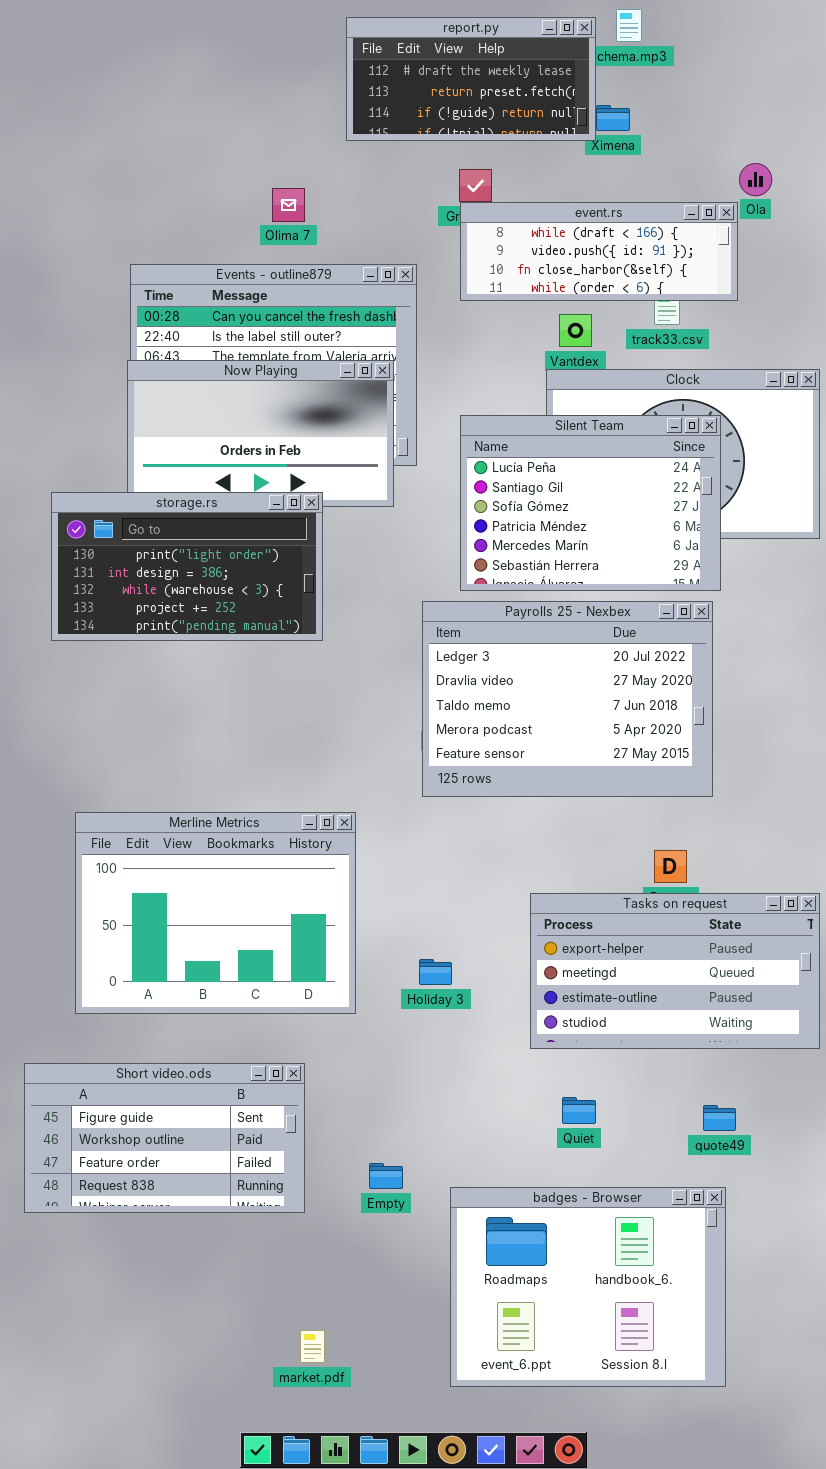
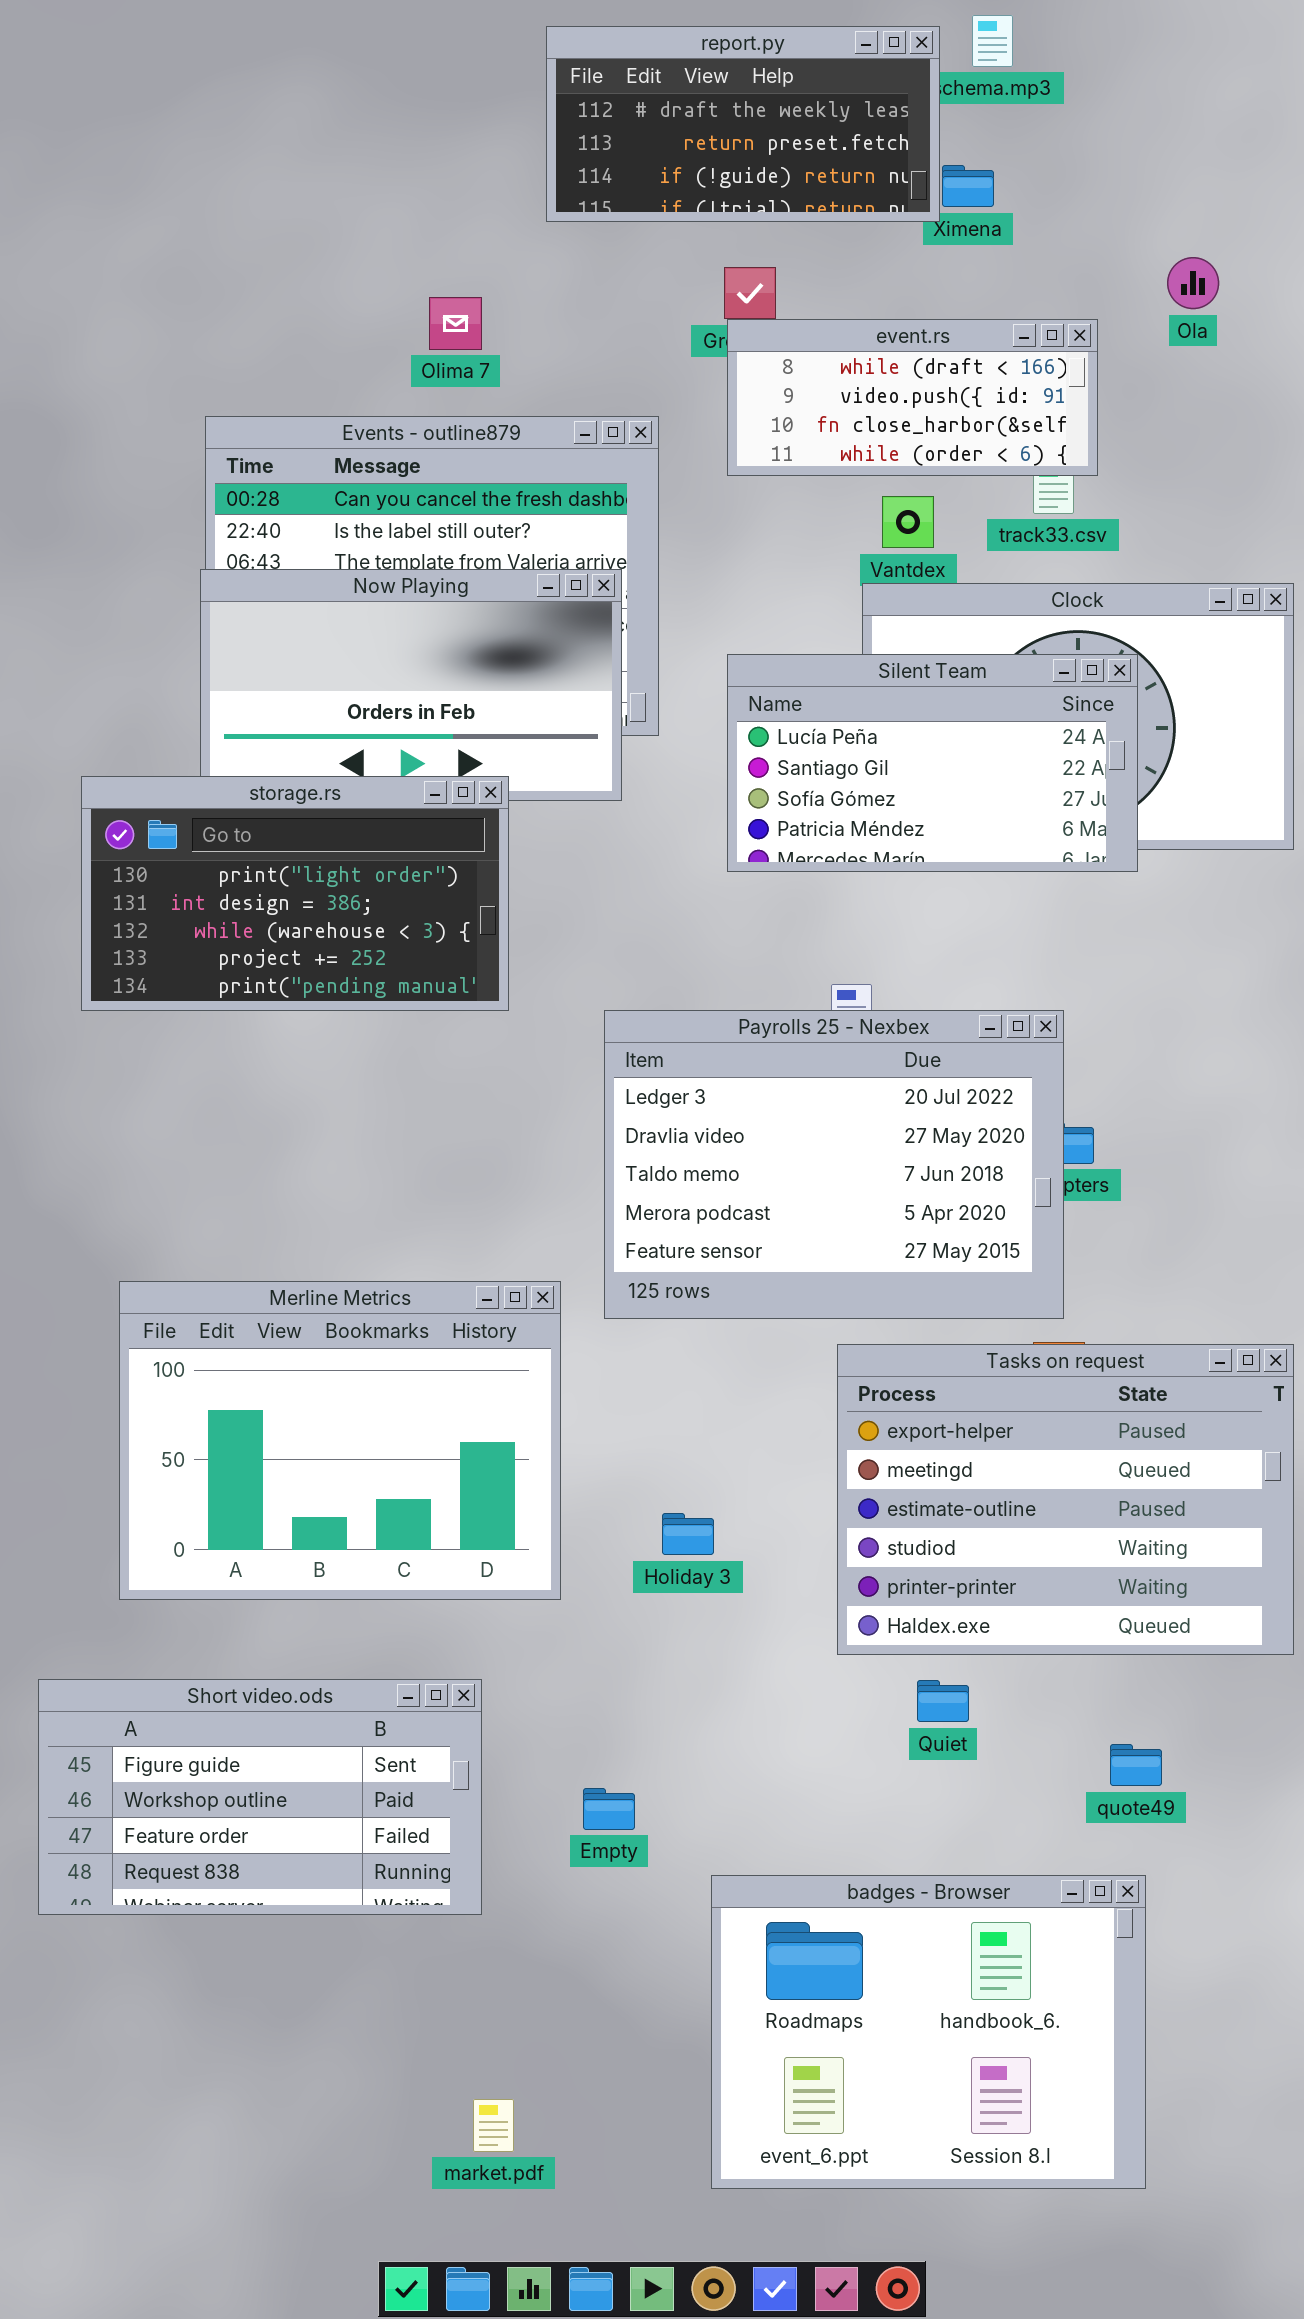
event.rs: [460,202,738,301] -> [727,319,1098,476], resized
Silent Team: [460,415,721,591] -> [727,654,1138,872], resized
Payrolls 25 - Nexbex: [422,601,713,797] -> [604,1010,1064,1319], moved
Tasks on request: [530,893,820,1049] -> [837,1344,1294,1655], resized
Quiet: [562,1097,596,1124] -> [917,1680,969,1722], moved
Empty: [369,1163,403,1189] -> [583,1788,635,1830], moved

